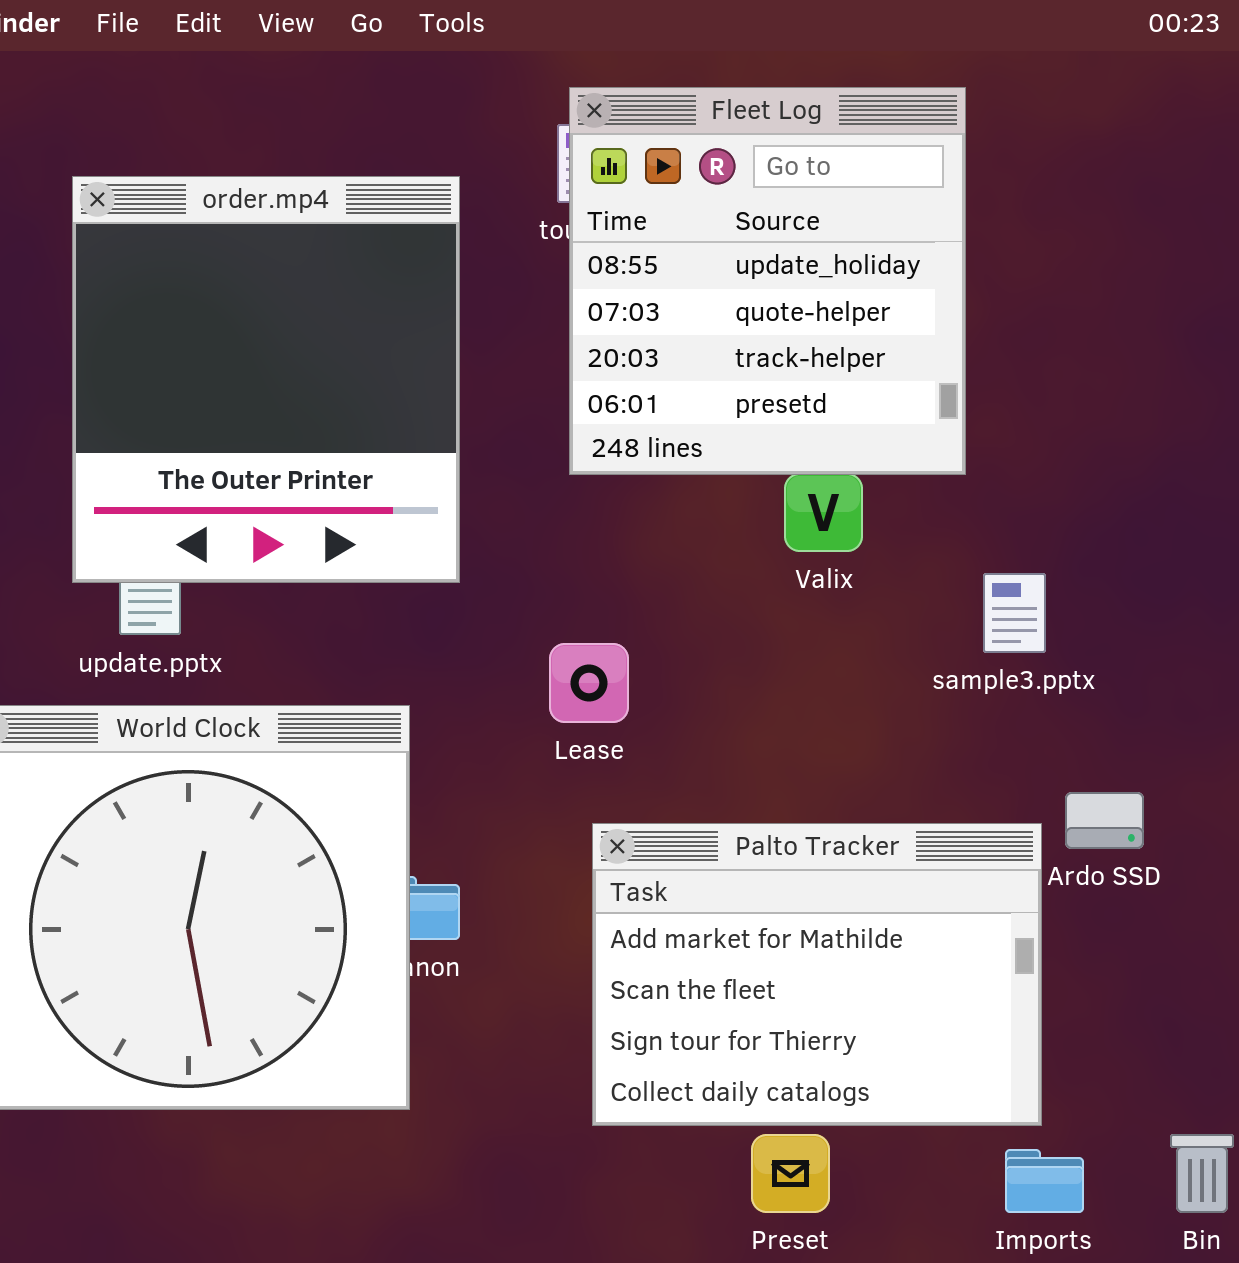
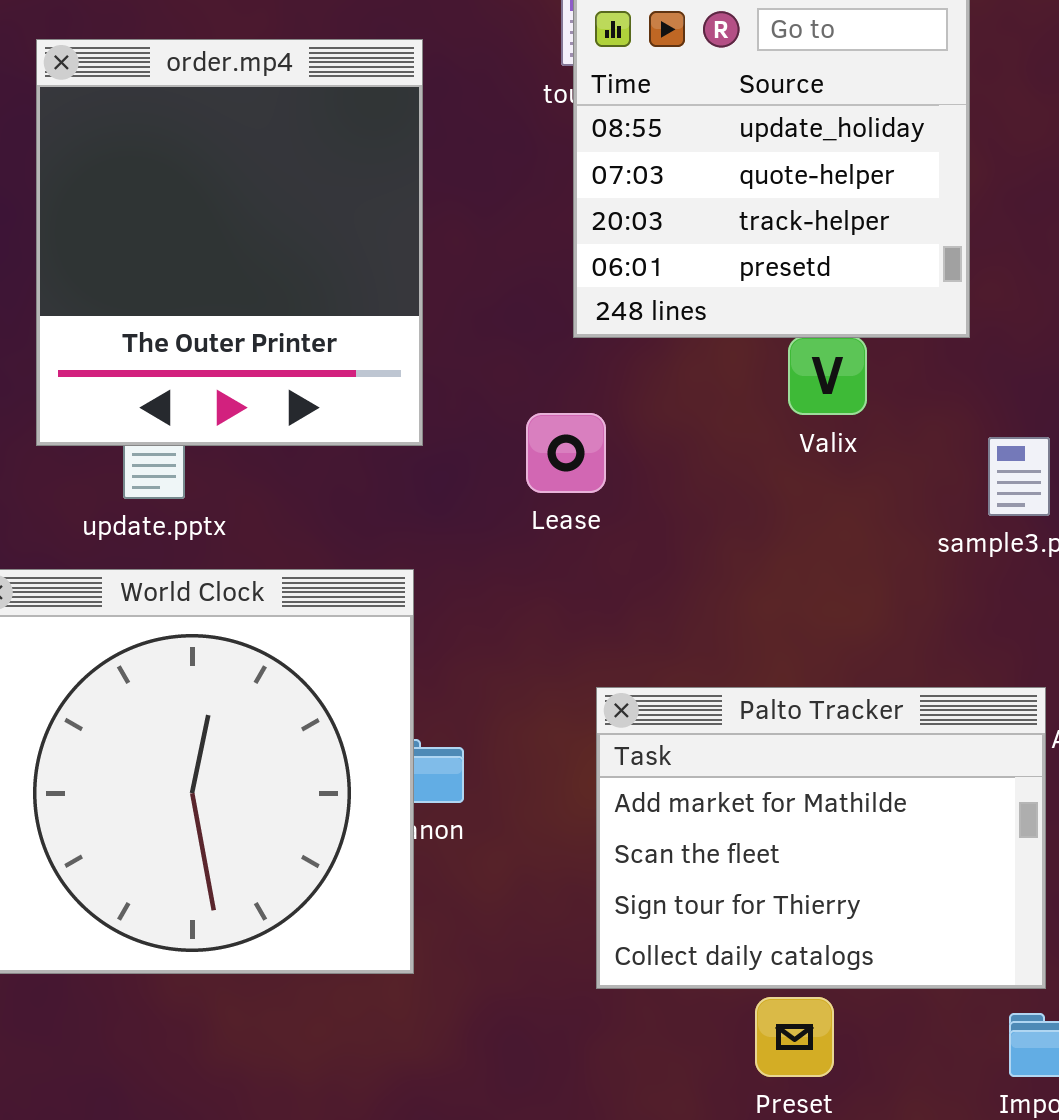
order.mp4: [72,176,460,583] -> [36,39,423,446], moved
Lease: [549,643,629,723] -> [526,413,606,493], moved

